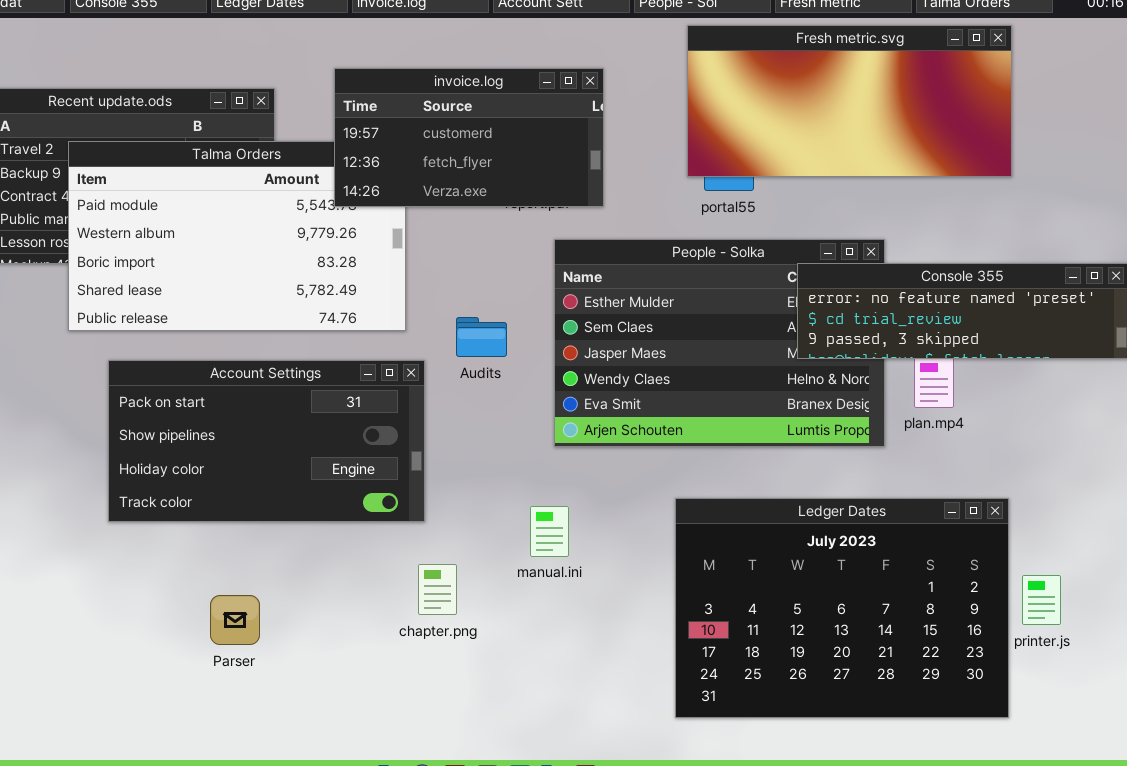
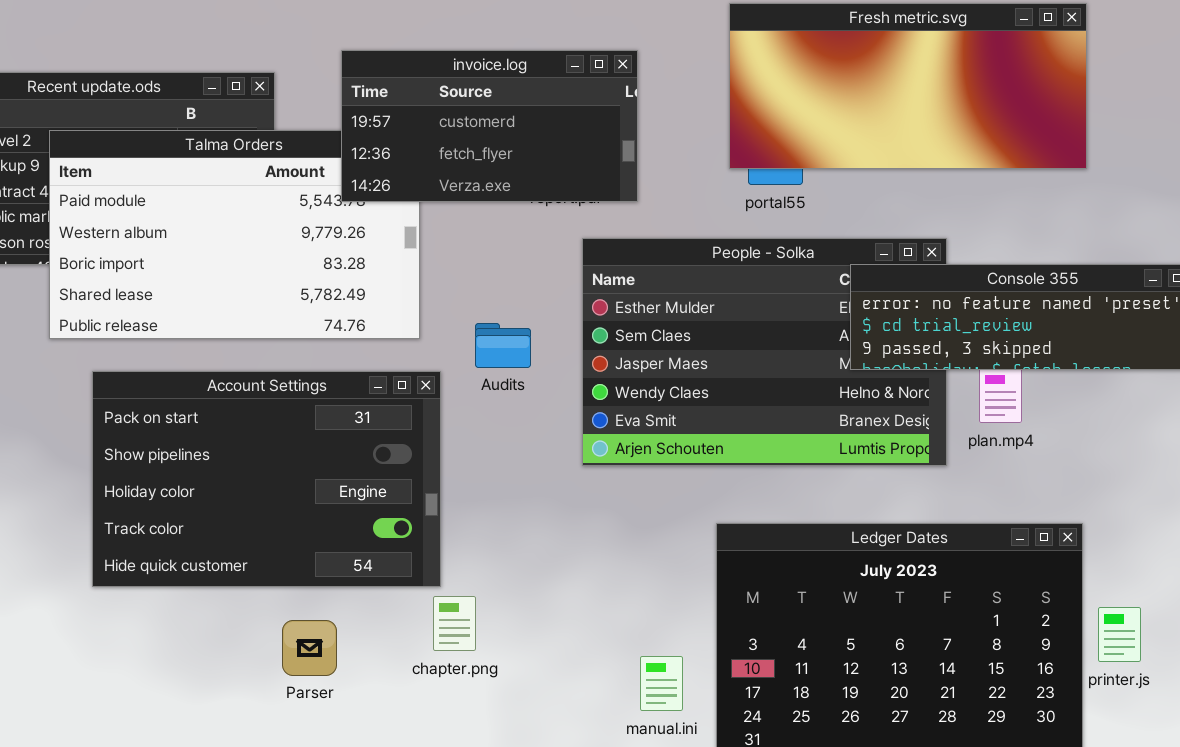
Account Settings: [108,360,425,522] -> [92,371,441,587], resized
manual.ini: [530,506,569,557] -> [640,656,683,711], moved
Parser: [210,595,260,645] -> [282,620,337,676], moved

